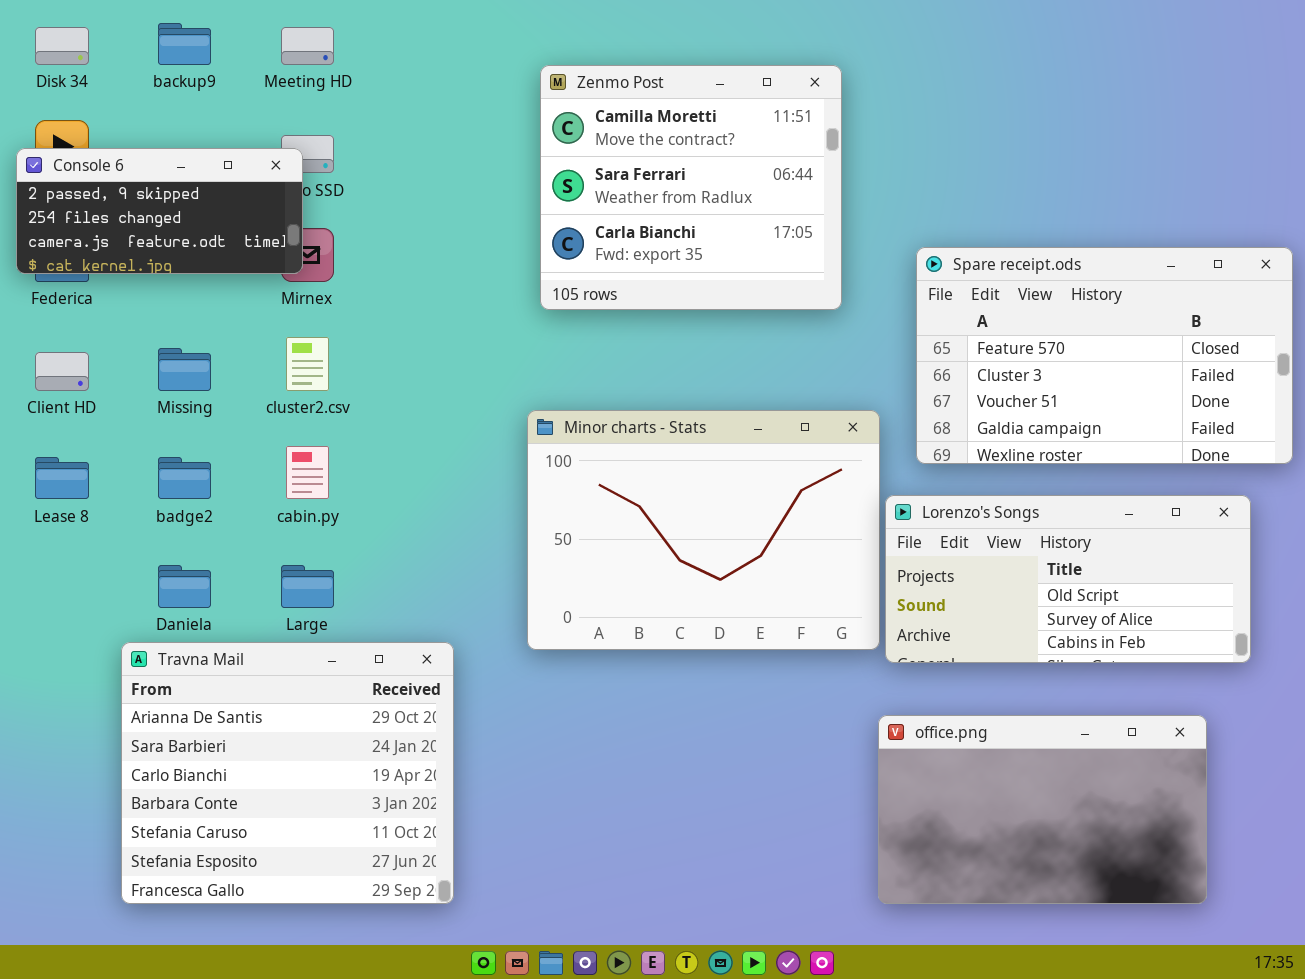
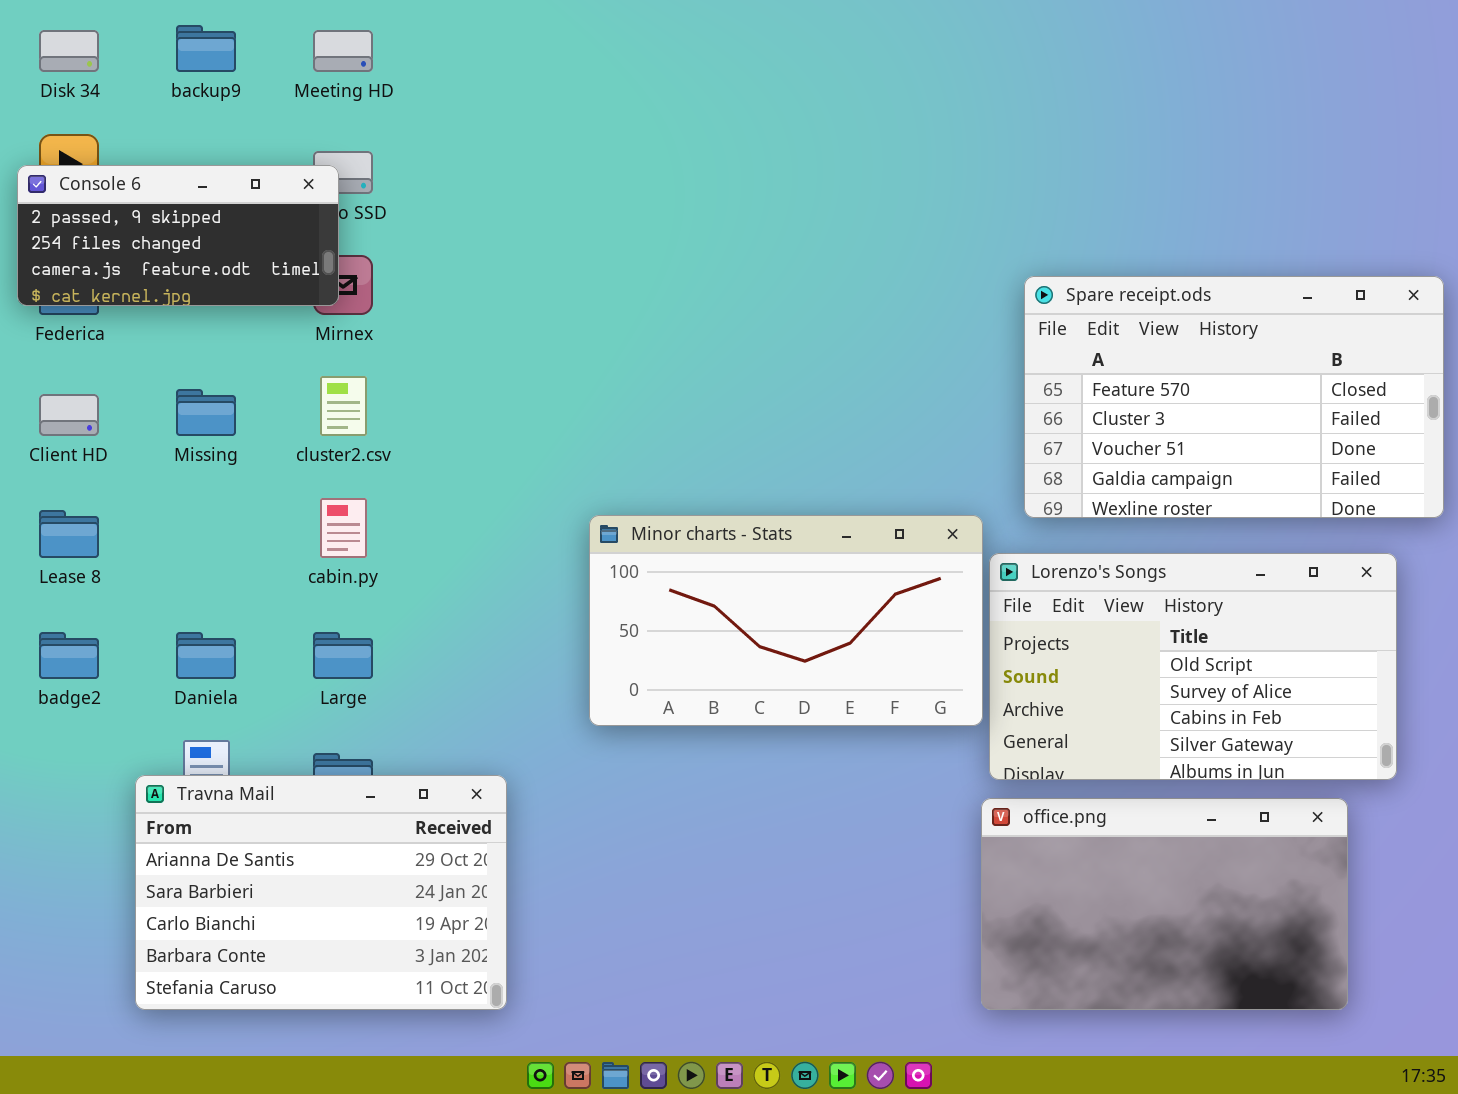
Zenmo Post: [540,65,842,310] -> none, closed
Minor charts - Stats: [527,410,880,650] -> [589,515,983,726], resized
badge2: [158,457,211,499] -> [39,632,99,679], moved
Lorenzo's Songs: [885,495,1251,663] -> [989,553,1397,780], resized
Travna Mail: [121,642,454,904] -> [135,775,507,1010], resized

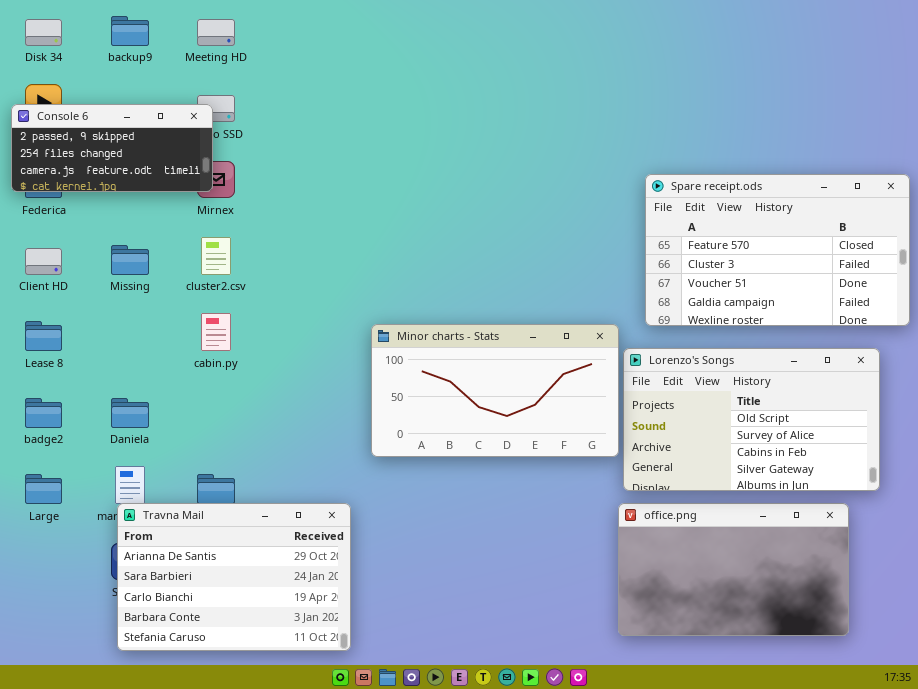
Large: [313,632,373,679] -> [25,474,62,504], moved
Travna Mail: [135,775,507,1010] -> [117,503,351,651], moved

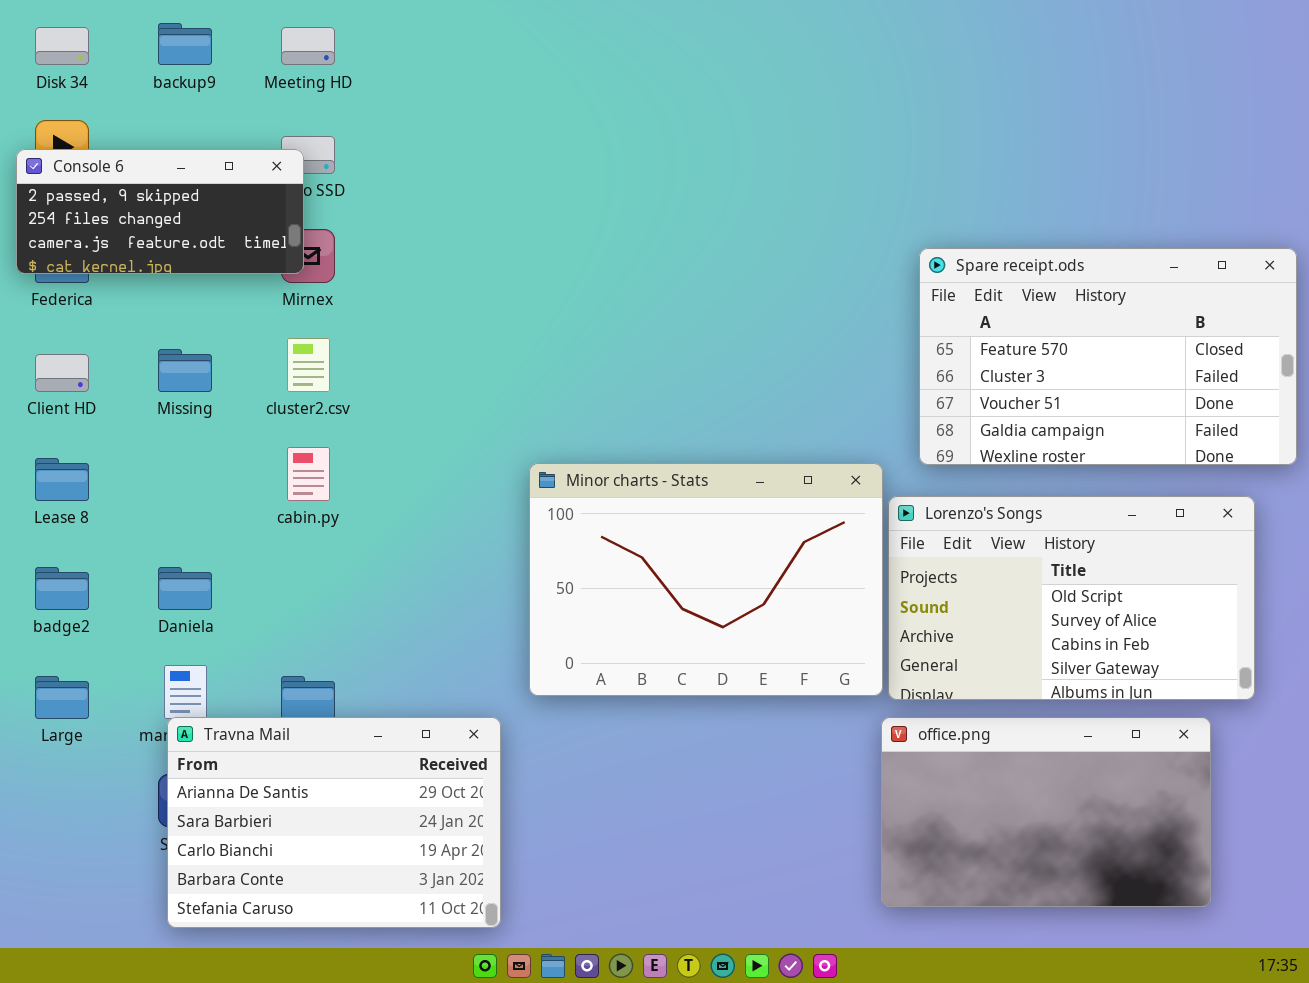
Minor charts - Stats: [371,324,619,457] -> [529,463,883,696], resized

